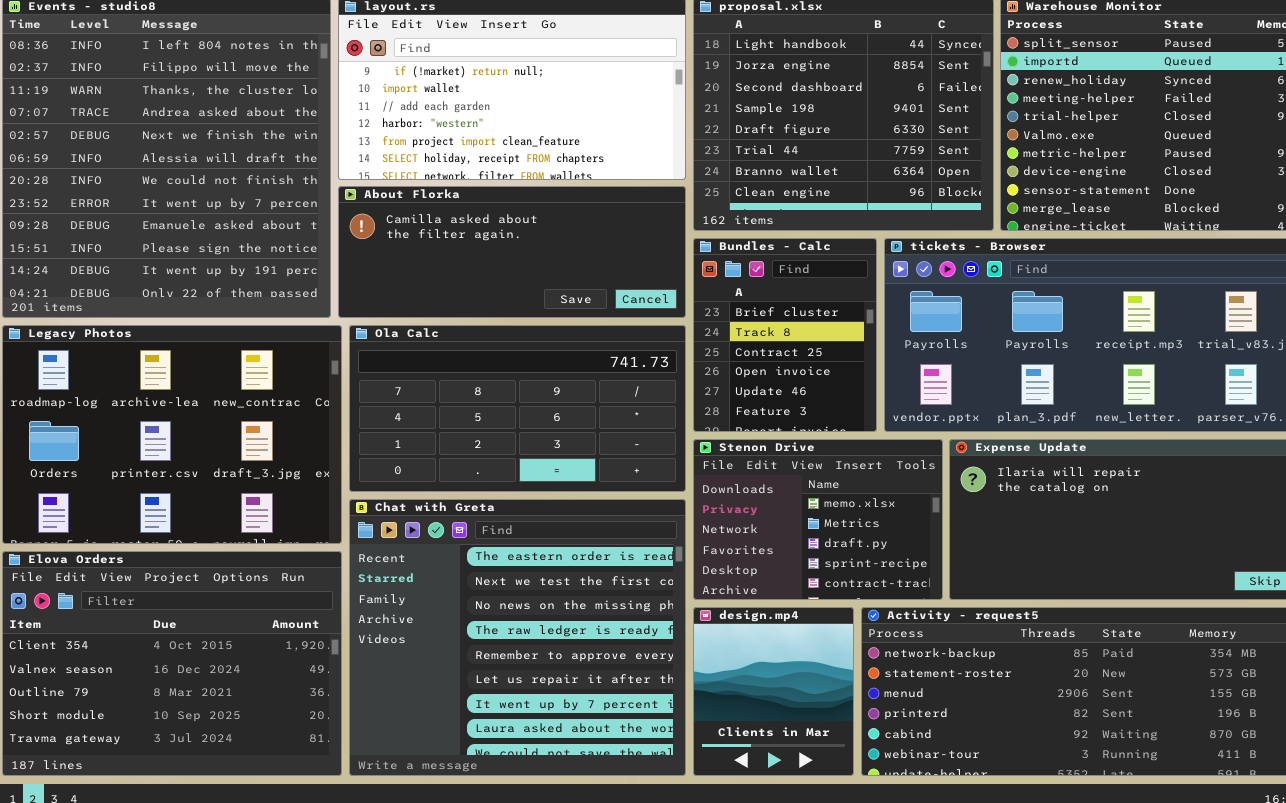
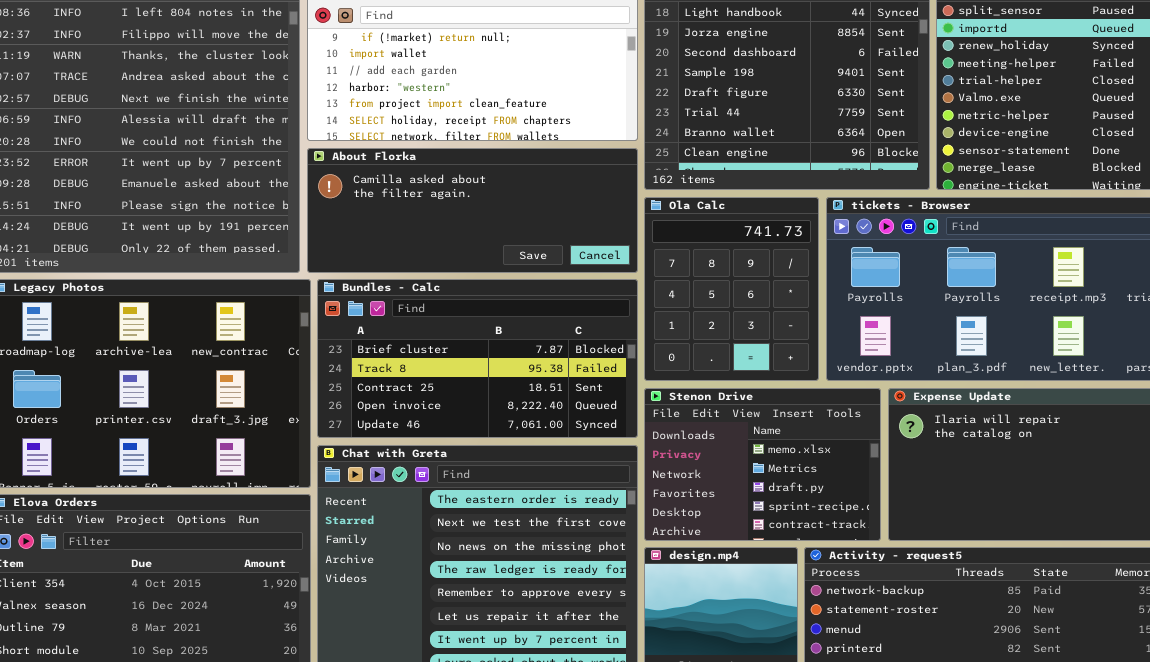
Bundles - Calc: [693,238,877,432] -> [317,279,638,438], moved, resized
Ola Calc: [349,325,686,492] -> [644,197,819,381], moved, resized

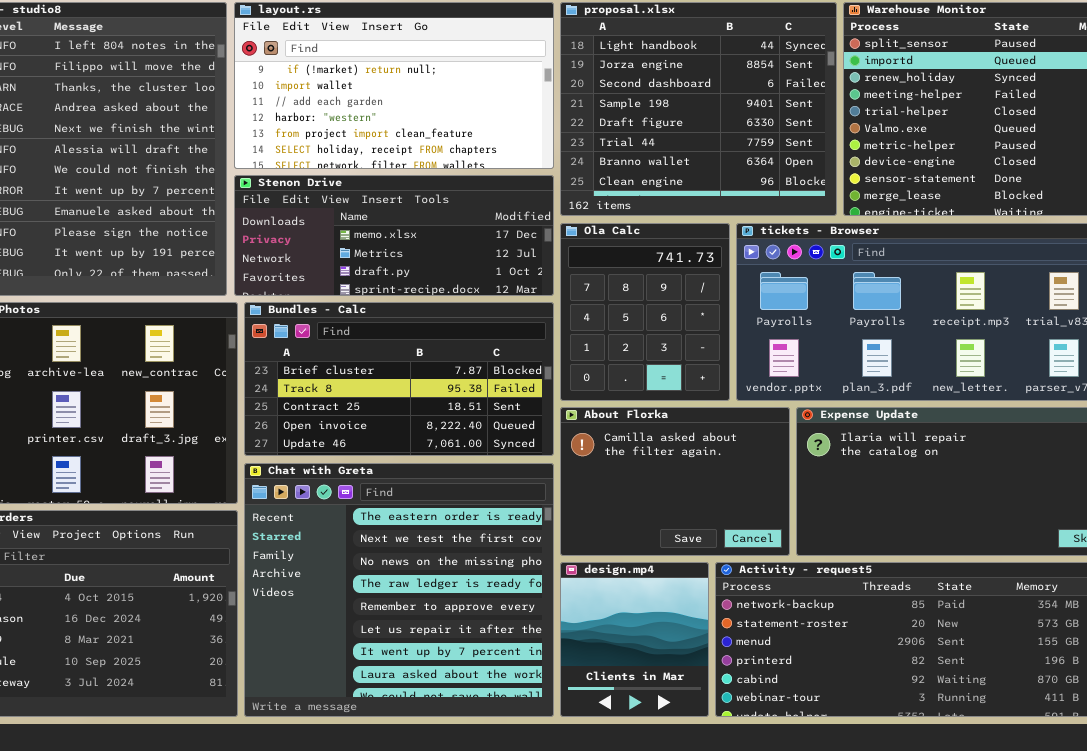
About Florka: [307,148,638,273] -> [560,407,790,556], moved, resized
Stenon Drive: [644,388,881,541] -> [234,175,554,296], moved, resized

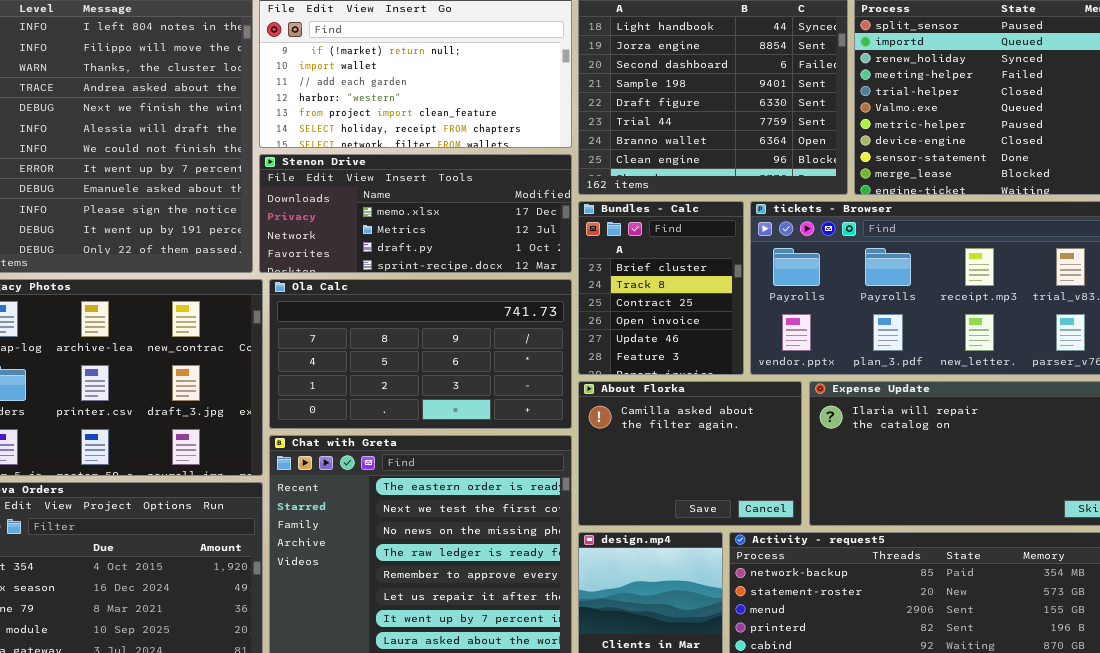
Ola Calc: [560,223,730,401] -> [269,279,572,429], moved, resized
Bundles - Calc: [244,302,554,456] -> [578,201,744,375], moved, resized

